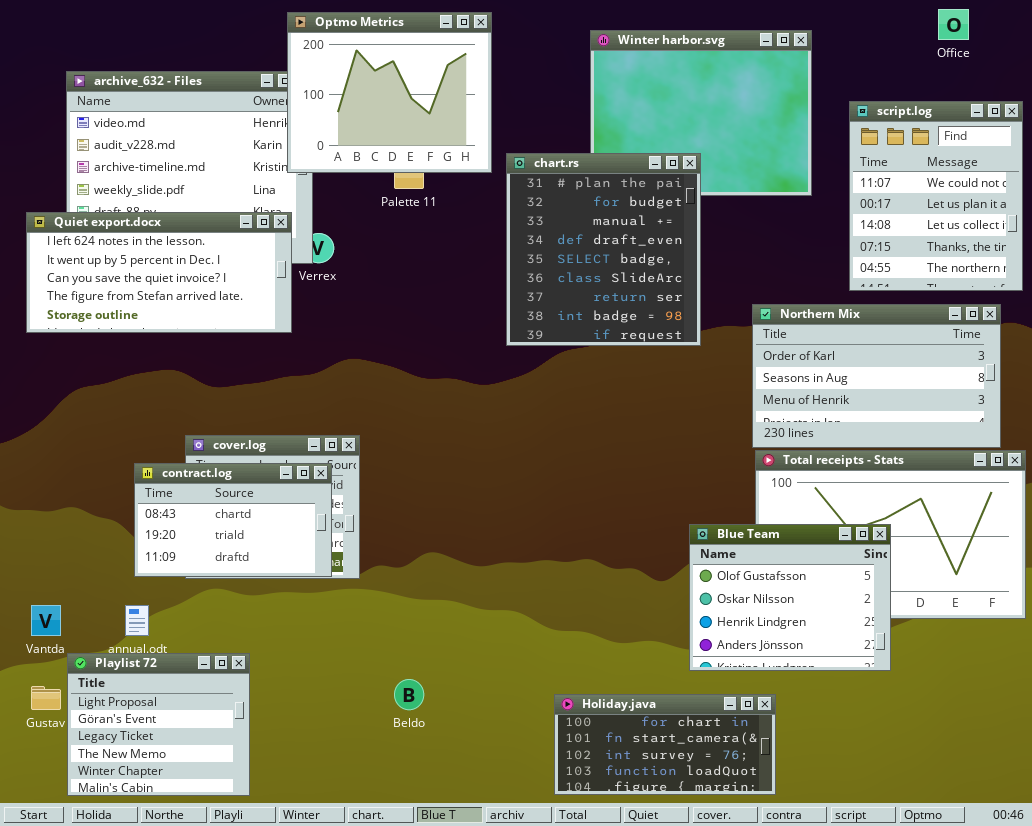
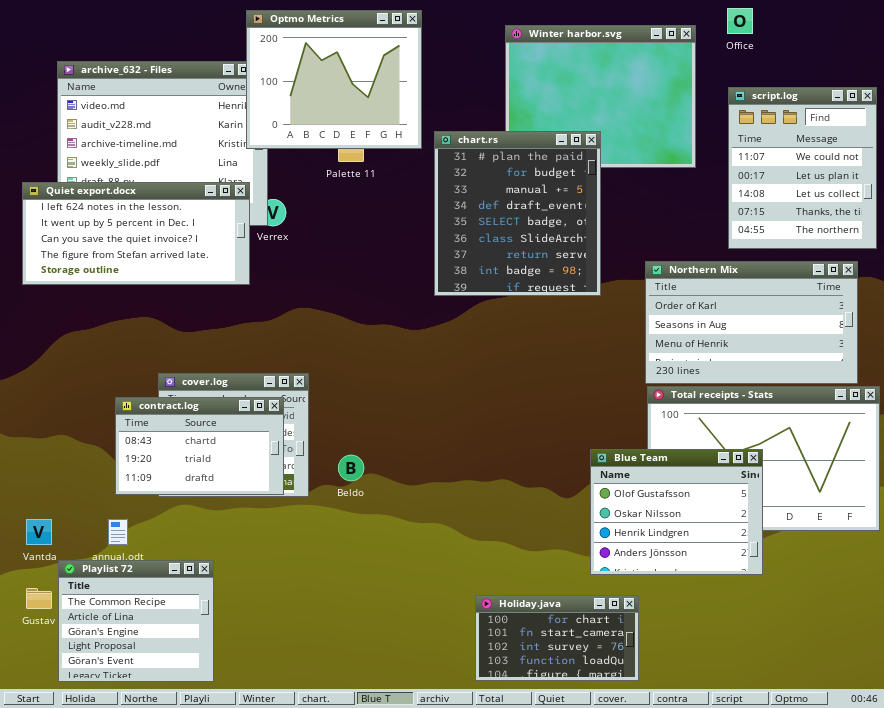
Office: [938,9,969,40] -> [727,8,753,34], moved
Playlist 72: [67,653,250,796] -> [58,560,214,682], scrolled up 3 rows
Beldo: [394,679,424,710] -> [338,455,364,481], moved
Holiday.java: [554,694,776,795] -> [475,595,639,681], resized

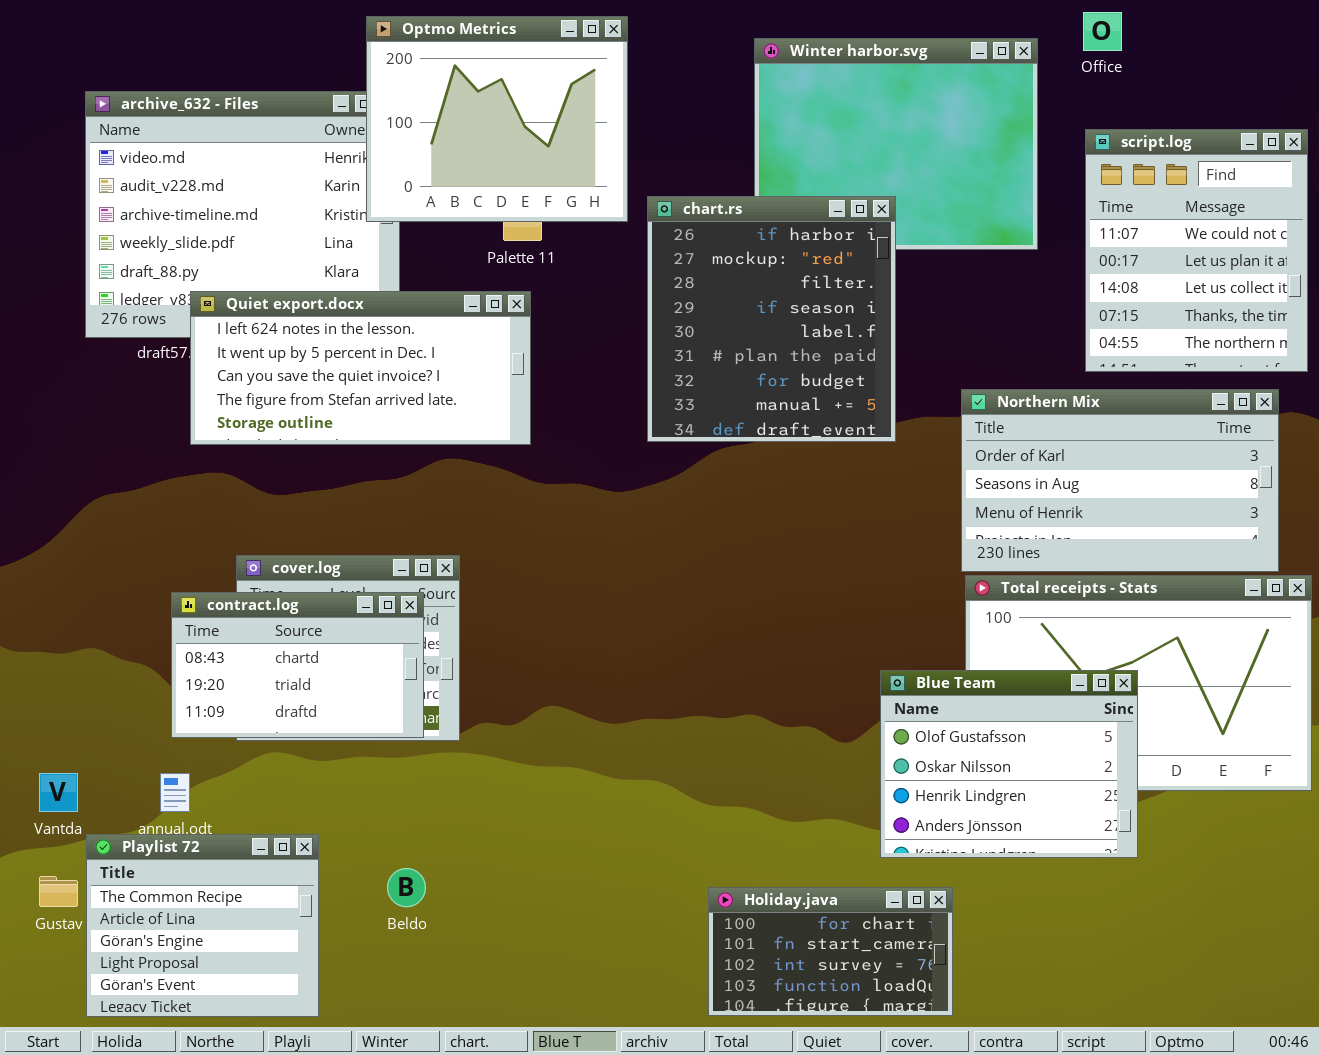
chart.rs: [434,131,601,296] -> [647,196,896,442], scrolled up 5 rows
Quiet export.docx: [22,182,250,285] -> [190,291,531,445], moved
Beldo: [338,455,364,481] -> [387,868,426,907], moved

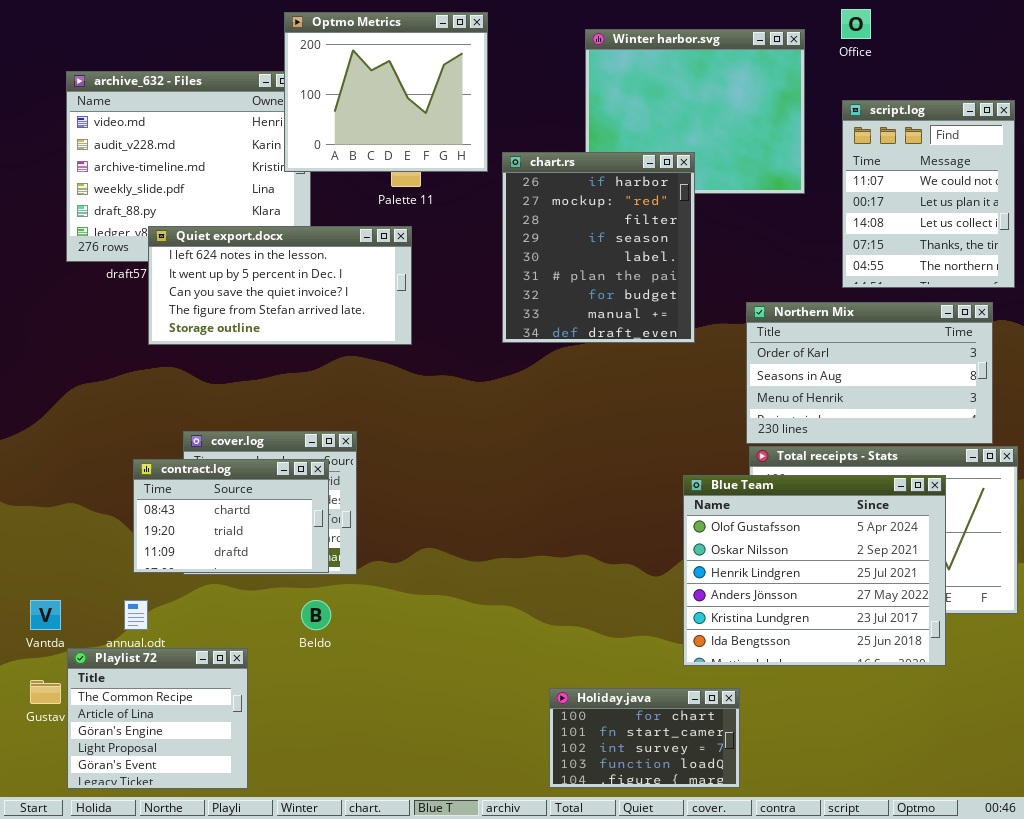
Blue Team: [880,670,1138,858] -> [683,475,946,666], resized
Beldo: [387,868,426,907] -> [301,600,331,630], moved

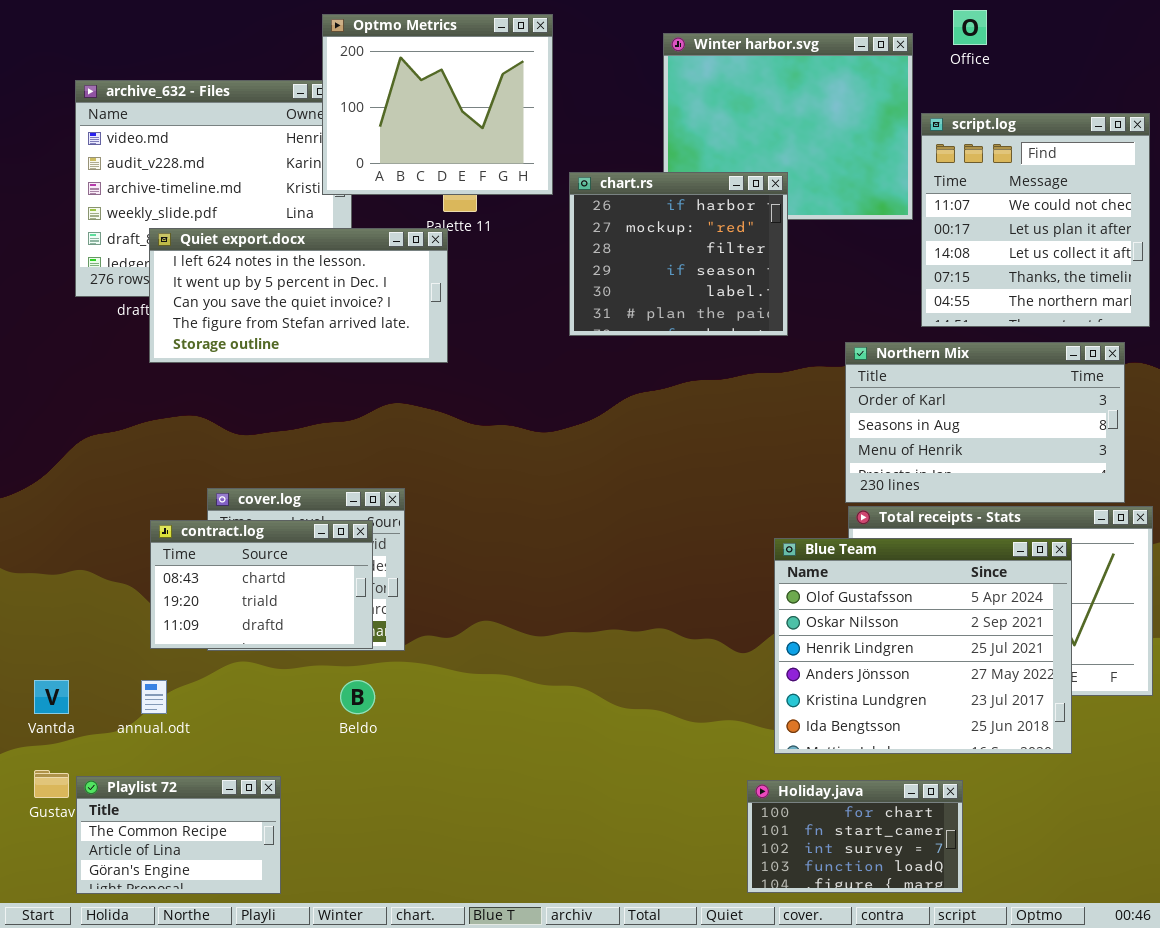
script.log: [842,100,1015,288] -> [921,113,1150,327], resized
chart.rs: [502,152,695,343] -> [569,172,788,336], resized
Quiet export.docx: [148,226,412,345] -> [149,228,448,363], moved
Playlist 72: [67,648,248,789] -> [76,776,281,894], resized
Holiday.java: [549,688,740,788] -> [747,780,963,893], moved

